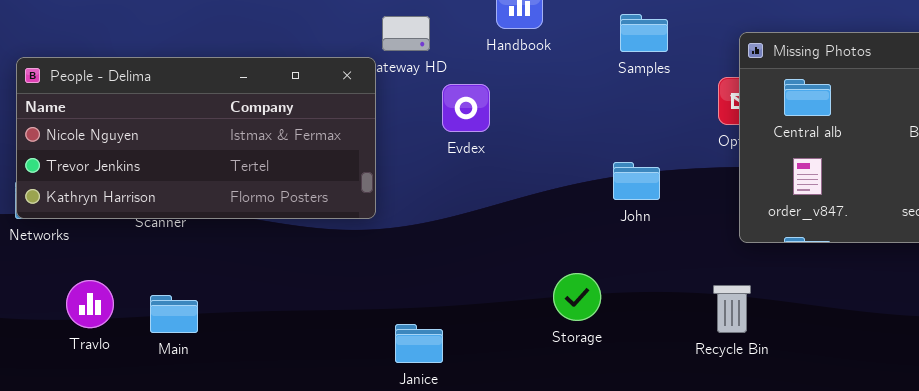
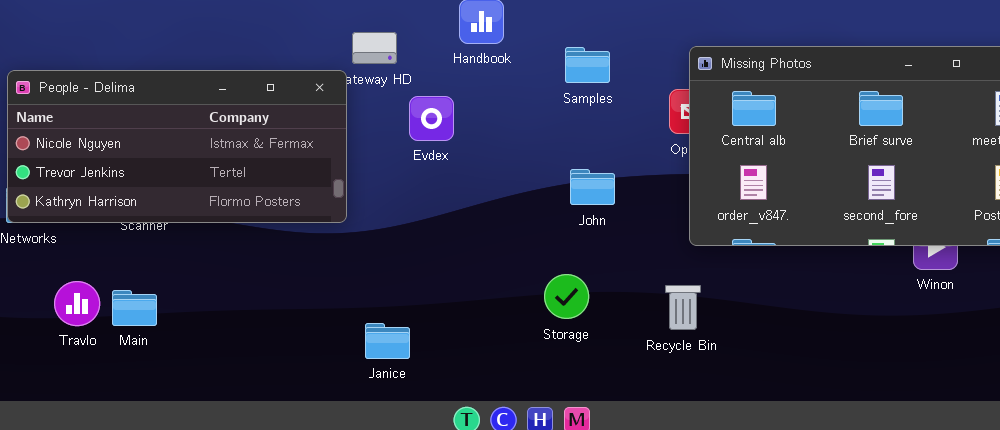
Samples: [620,14,668,52] -> [565,47,610,83], moved
Storage: [553,273,601,321] -> [544,274,589,319], moved
Main: [150,295,198,333] -> [112,290,157,326], moved

